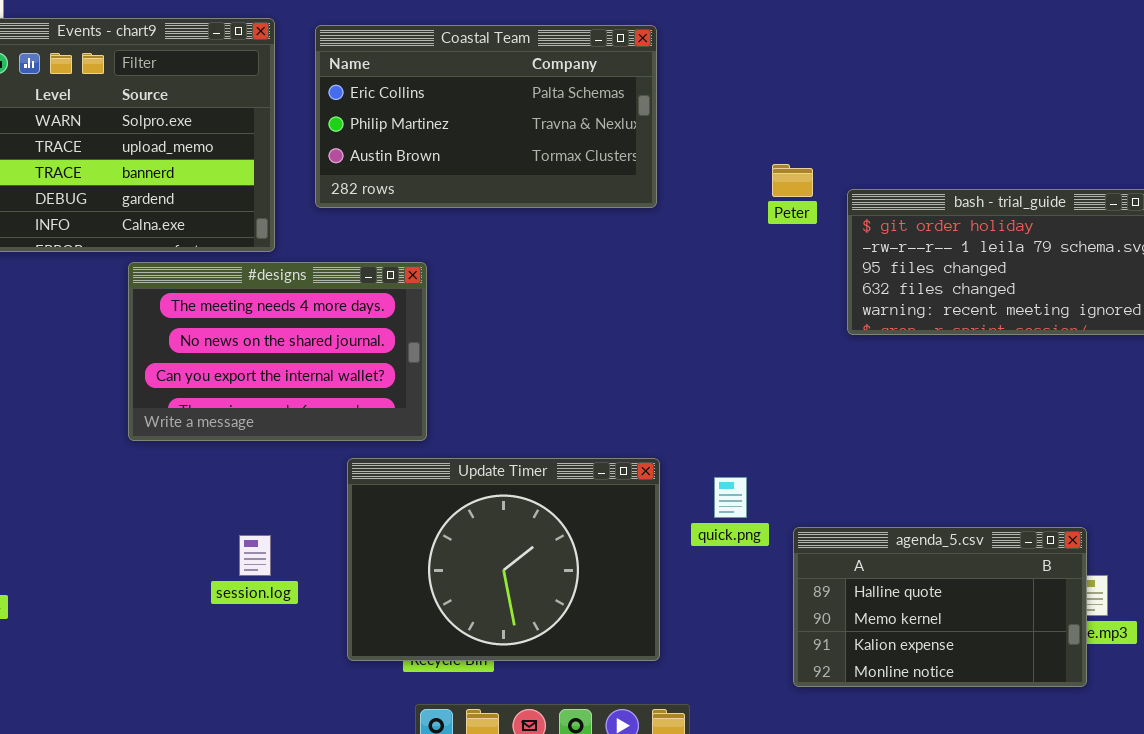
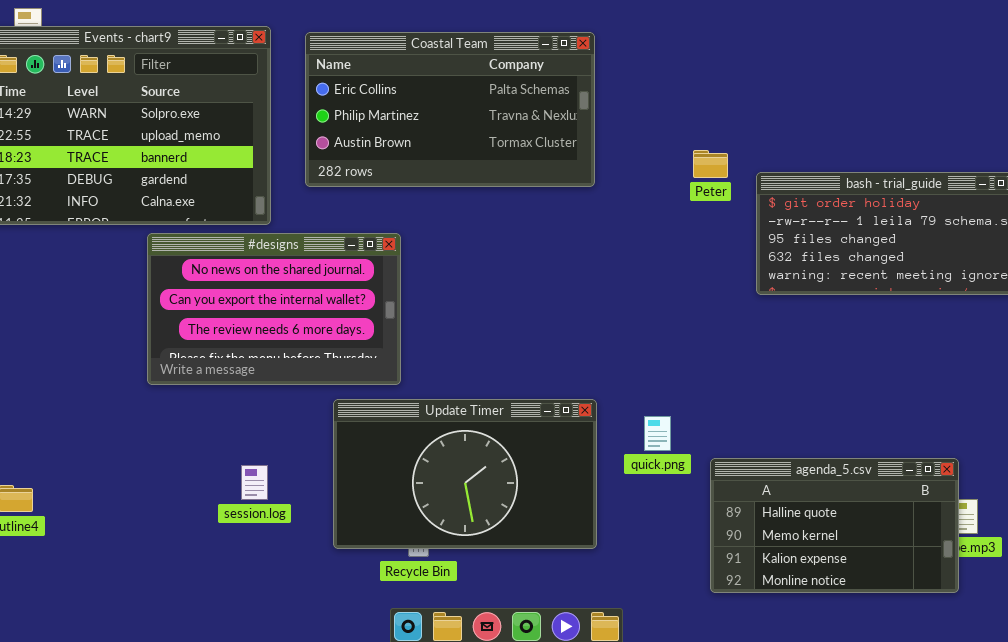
#designs: [128,262,427,441] -> [147,233,401,385], scrolled down 1 row
Update Timer: [347,458,660,661] -> [333,399,597,549], resized

